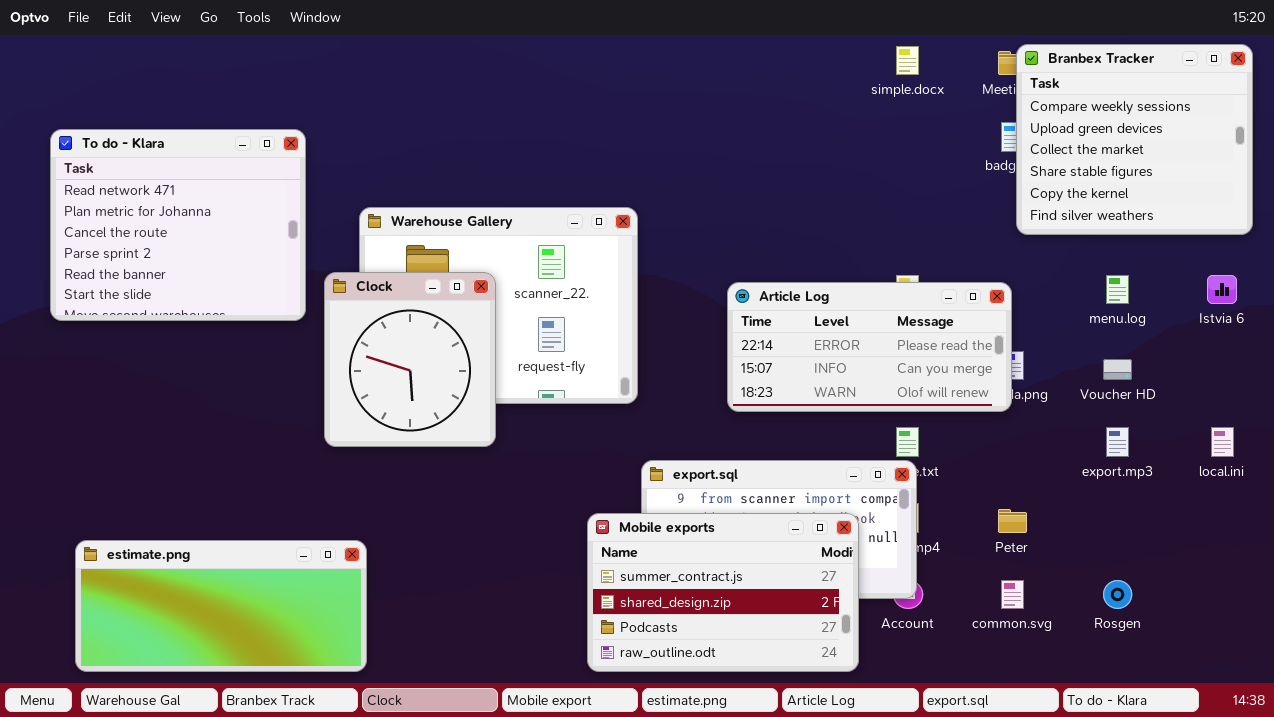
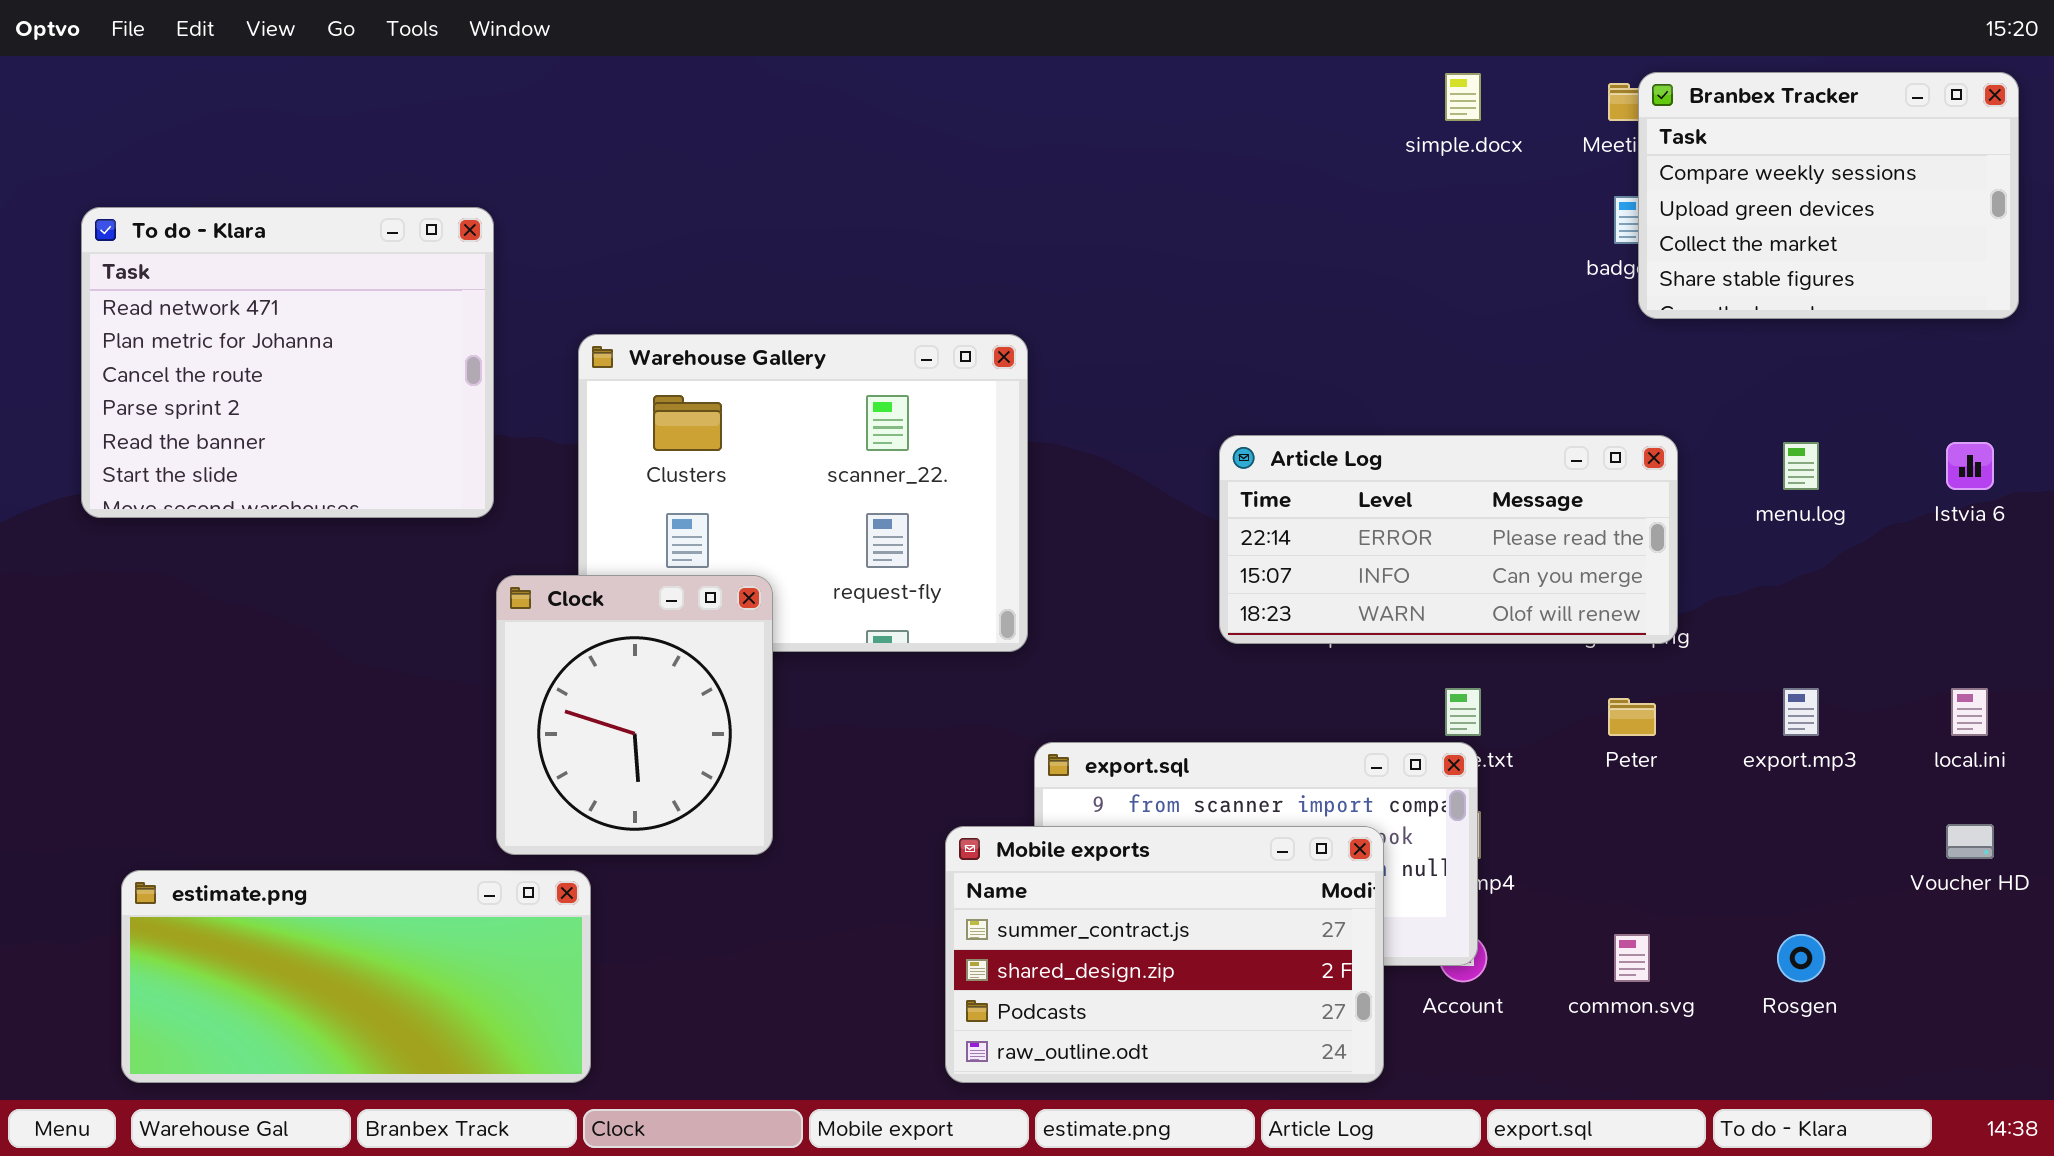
Branbex Tracker: [1016,44,1253,235] -> [1638,72,2019,319], resized
Clock: [324,272,496,447] -> [496,575,773,855], moved
Article Log: [727,282,1012,412] -> [1219,435,1678,644], moved
Voucher HD: [1103,359,1132,380] -> [1946,824,1994,859], moved
Peter: [998,509,1027,533] -> [1608,698,1656,736], moved

